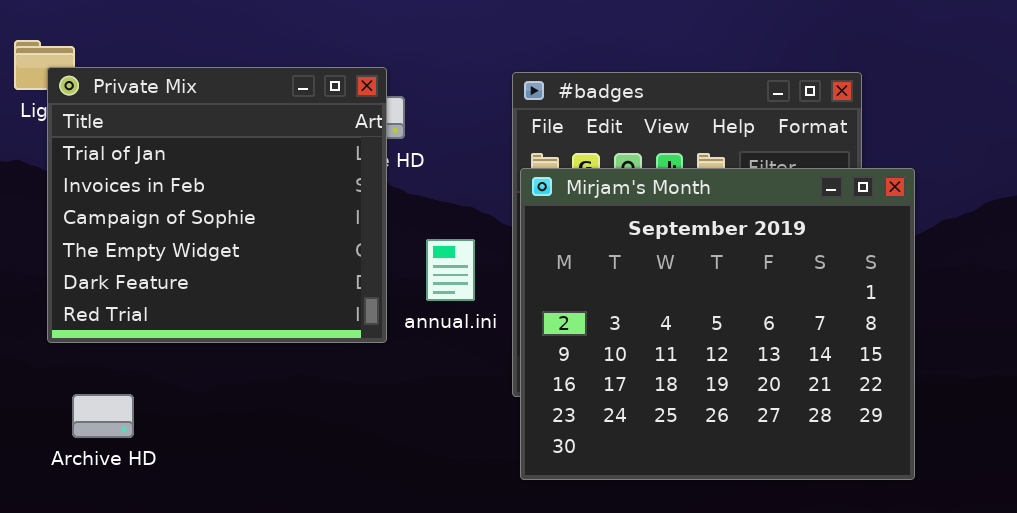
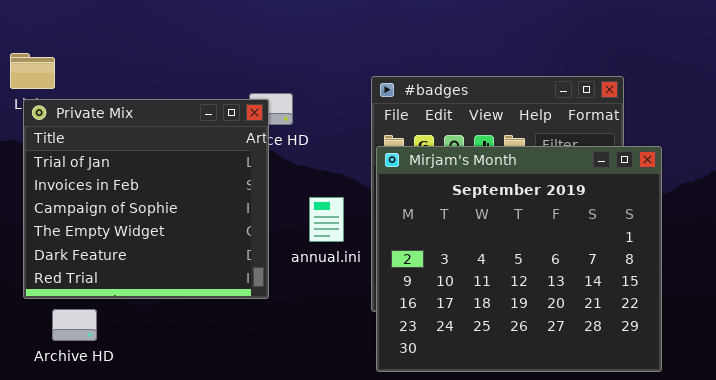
Private Mix: [47,67,387,343] -> [23,99,269,299], moved

